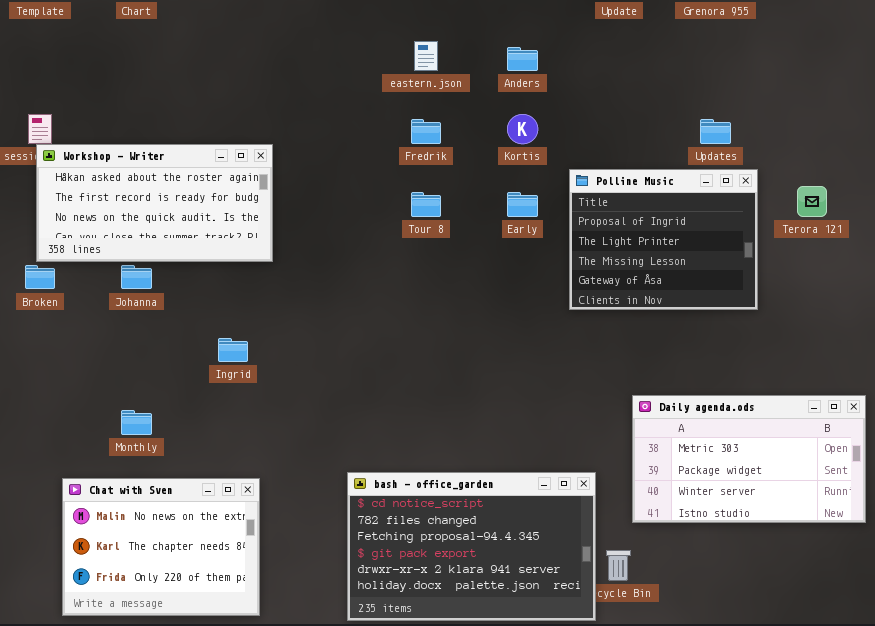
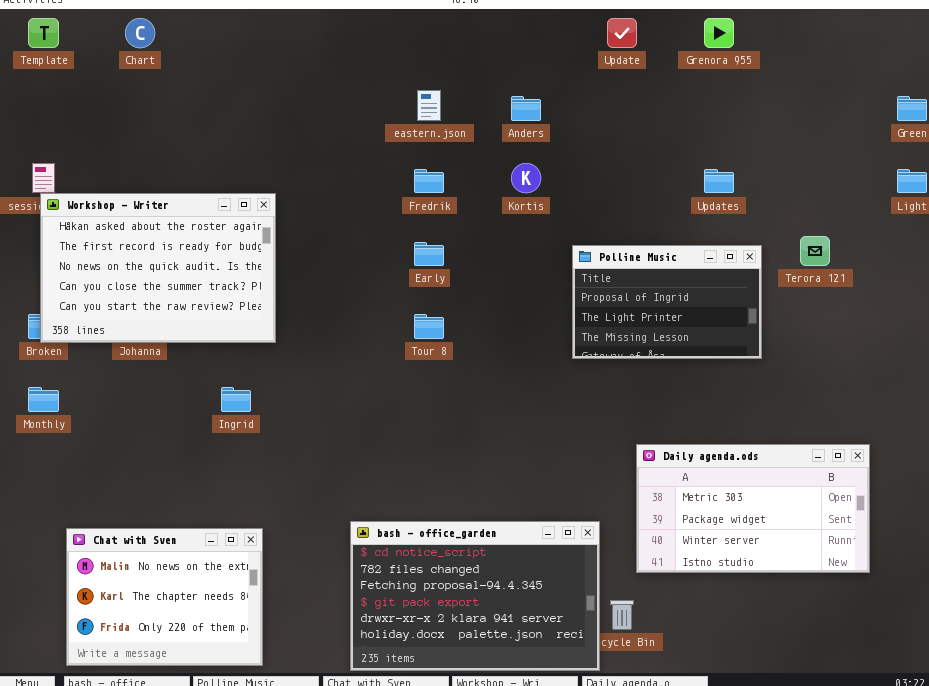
Workshop - Writer: [36,144,273,262] -> [40,193,276,343], resized
Polline Music: [569,169,758,310] -> [572,245,762,359], resized
Tour 8: [411,192,441,217] -> [414,314,444,339], moved
Early: [507,192,538,217] -> [414,242,444,266], moved
Monthly: [121,410,152,435] -> [28,387,59,412], moved

